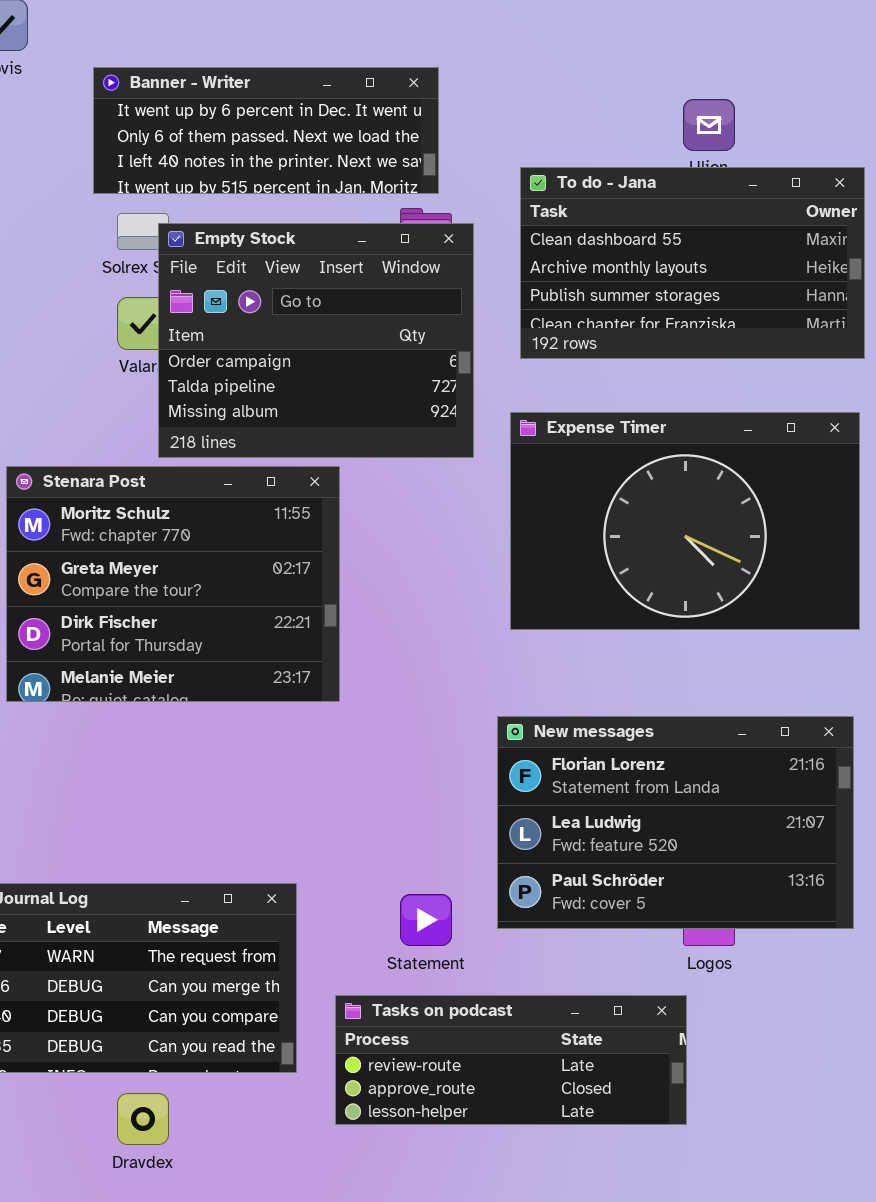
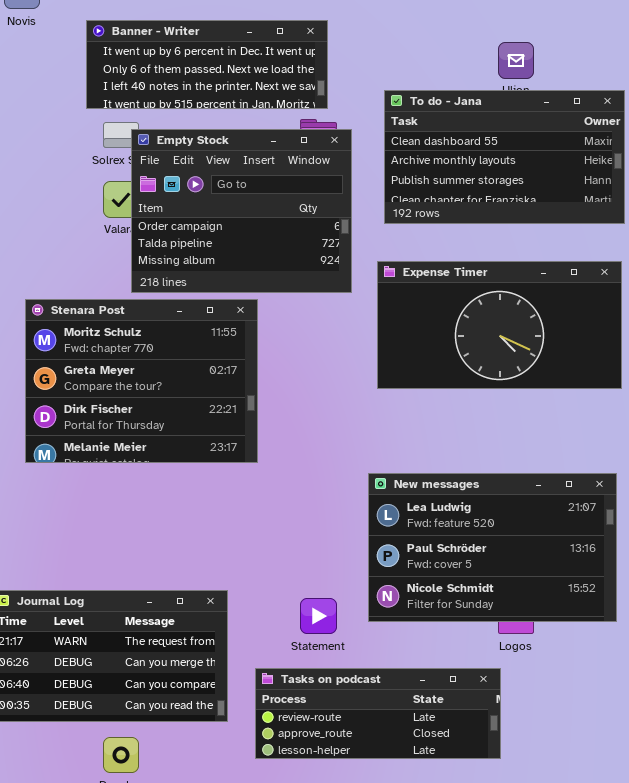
Expense Timer: [510,412,860,630] -> [377,261,622,389], resized
New messages: [497,716,854,929] -> [368,473,617,622], scrolled down 1 row

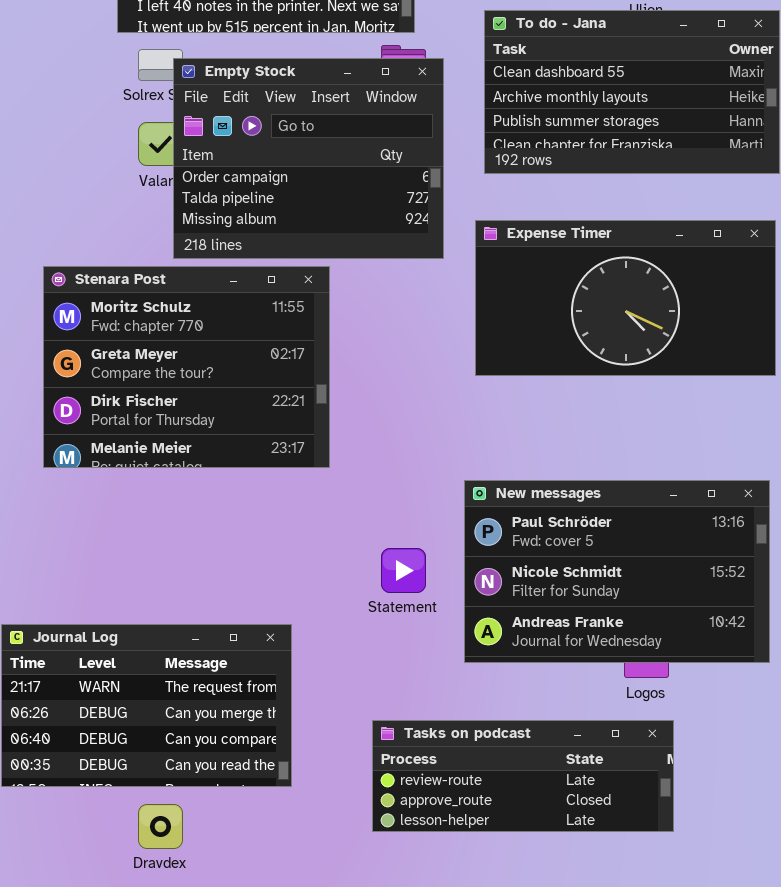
New messages: [368,473,617,622] -> [464,480,770,663], scrolled down 1 row
Statement: [300,598,337,634] -> [381,548,426,593], moved
Tasks on podcast: [255,668,501,759] -> [372,720,674,832], moved

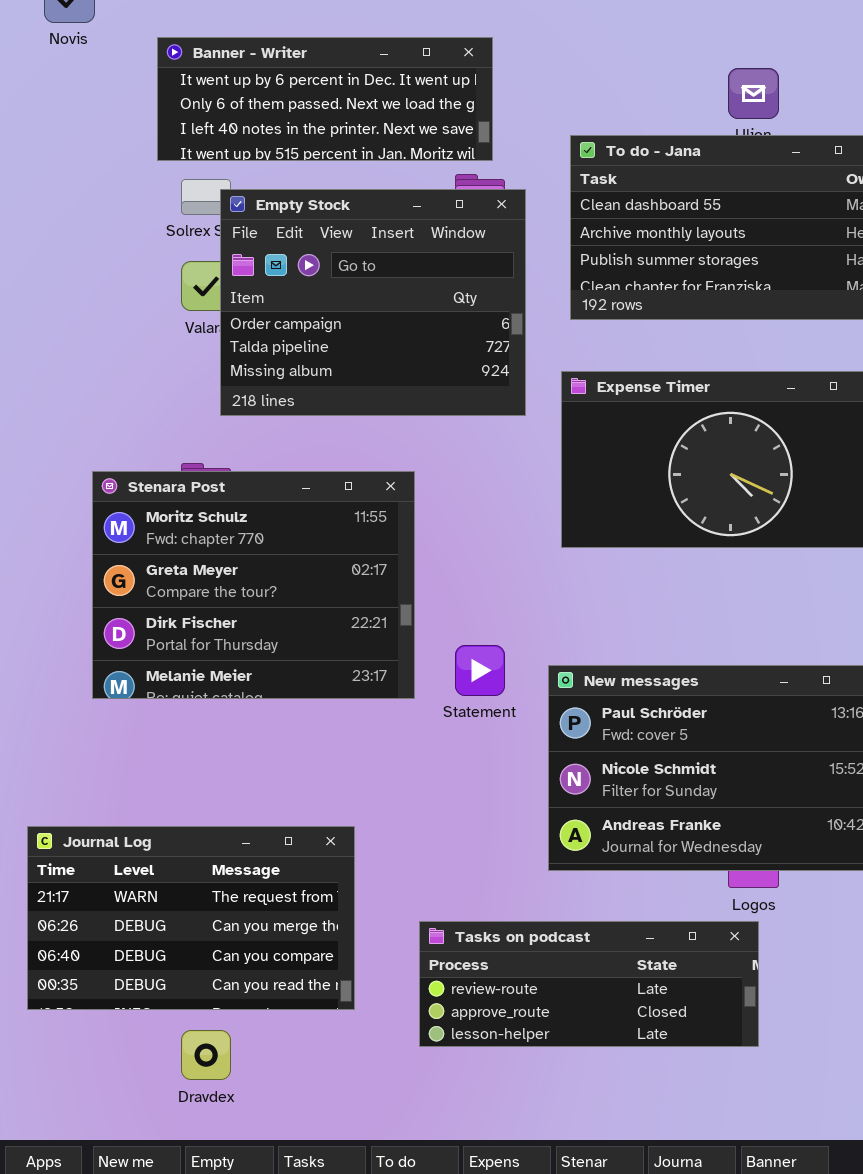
Stenara Post: [43,266,330,468] -> [92,471,415,699], moved
Statement: [381,548,426,593] -> [455,645,505,696], moved
Tasks on podcast: [372,720,674,832] -> [419,921,759,1047], moved

